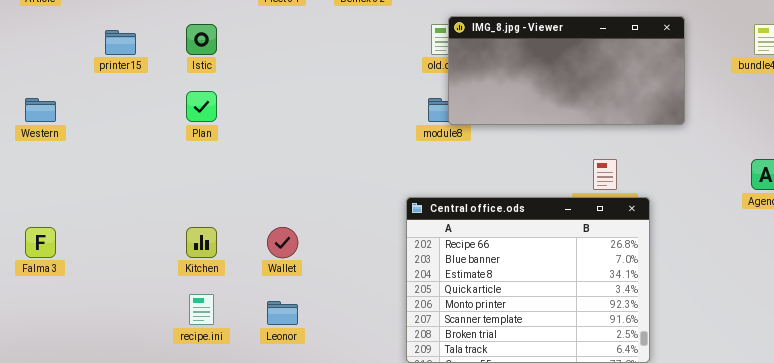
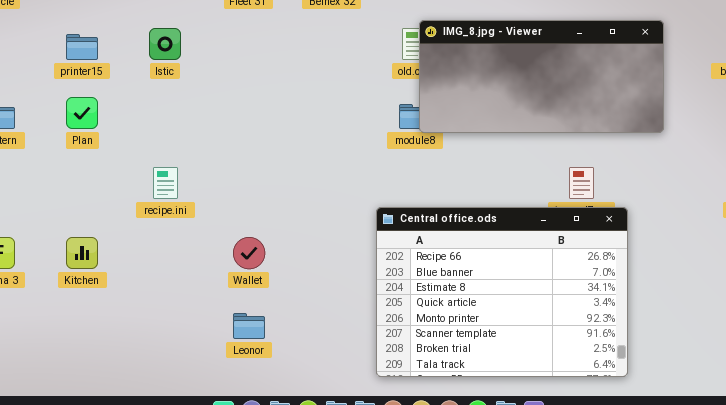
Plan: [186,91,217,122] -> [66,97,98,129], moved
Kitchen: [186,227,217,258] -> [66,237,98,269], moved
recipe.ini: [189,294,214,325] -> [153,167,178,199], moved

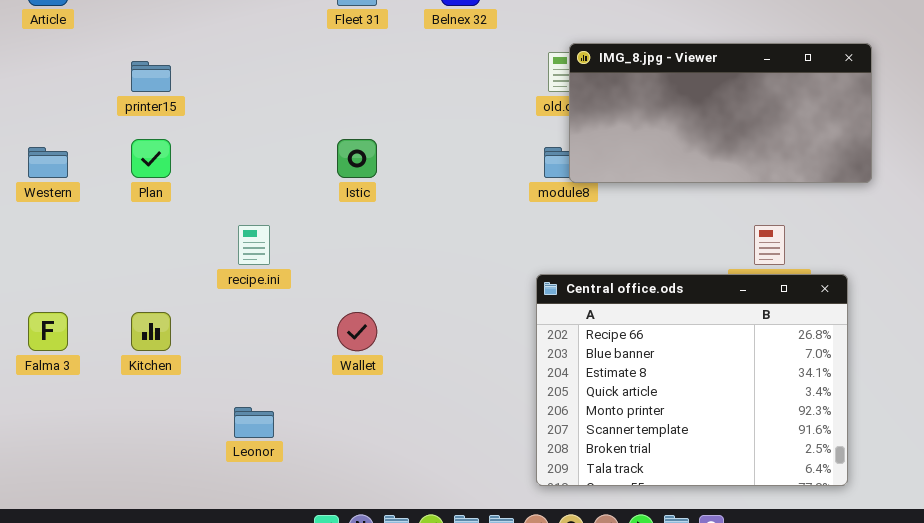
Istic: [149,28,181,60] -> [337,139,377,178], moved
Central office.ods: [376,207,628,377] -> [536,274,848,486], moved
Leonor: [233,313,265,339] -> [234,407,274,438], moved

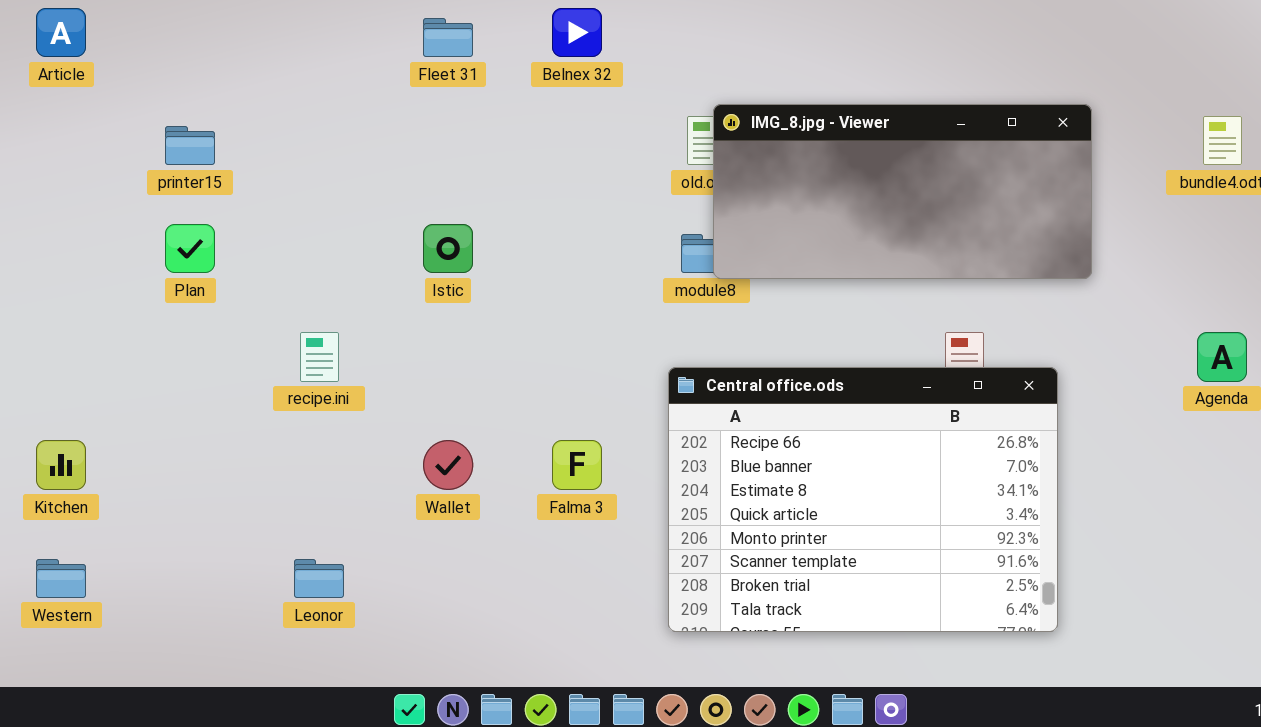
Western: [28,147,68,178] -> [36,559,86,598], moved
Central office.ods: [536,274,848,486] -> [668,367,1058,632], moved
Falma 3: [28,312,68,351] -> [552,440,602,490], moved
Kitchen: [131,312,171,351] -> [36,440,86,490], moved

